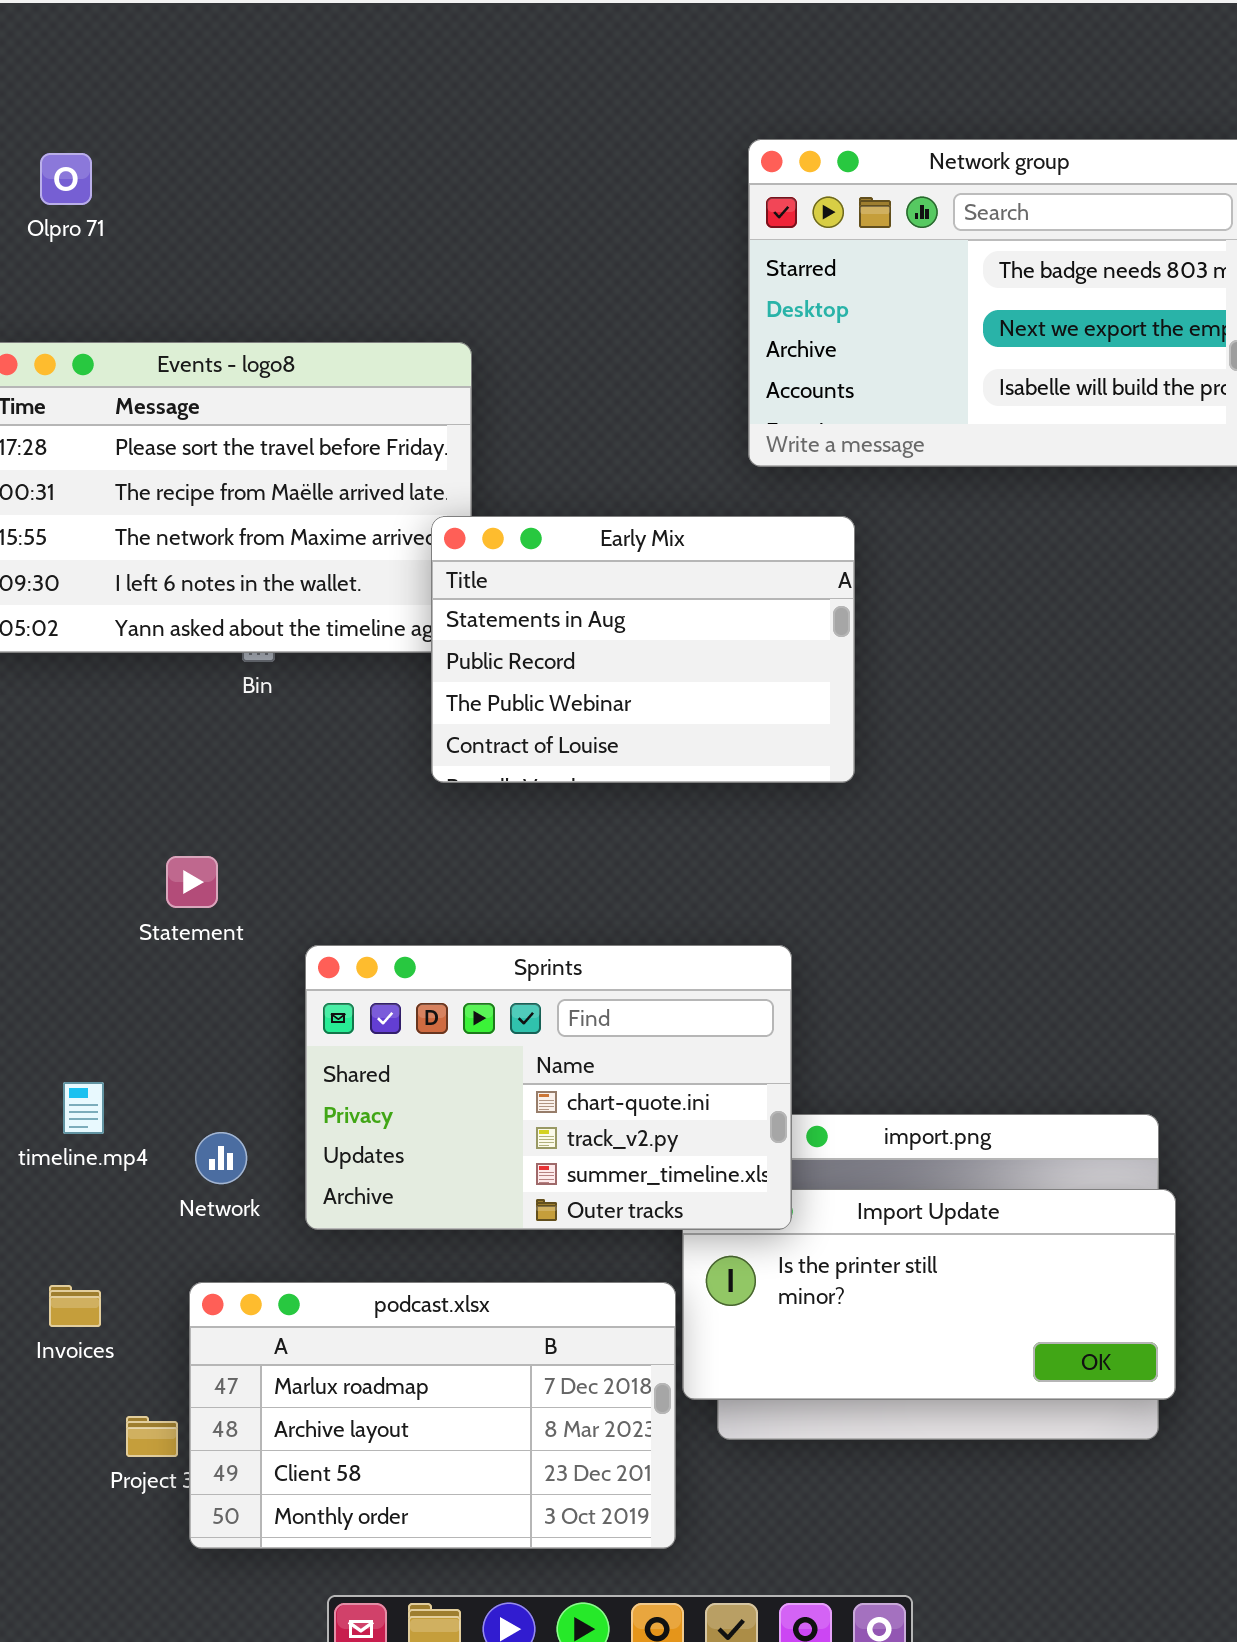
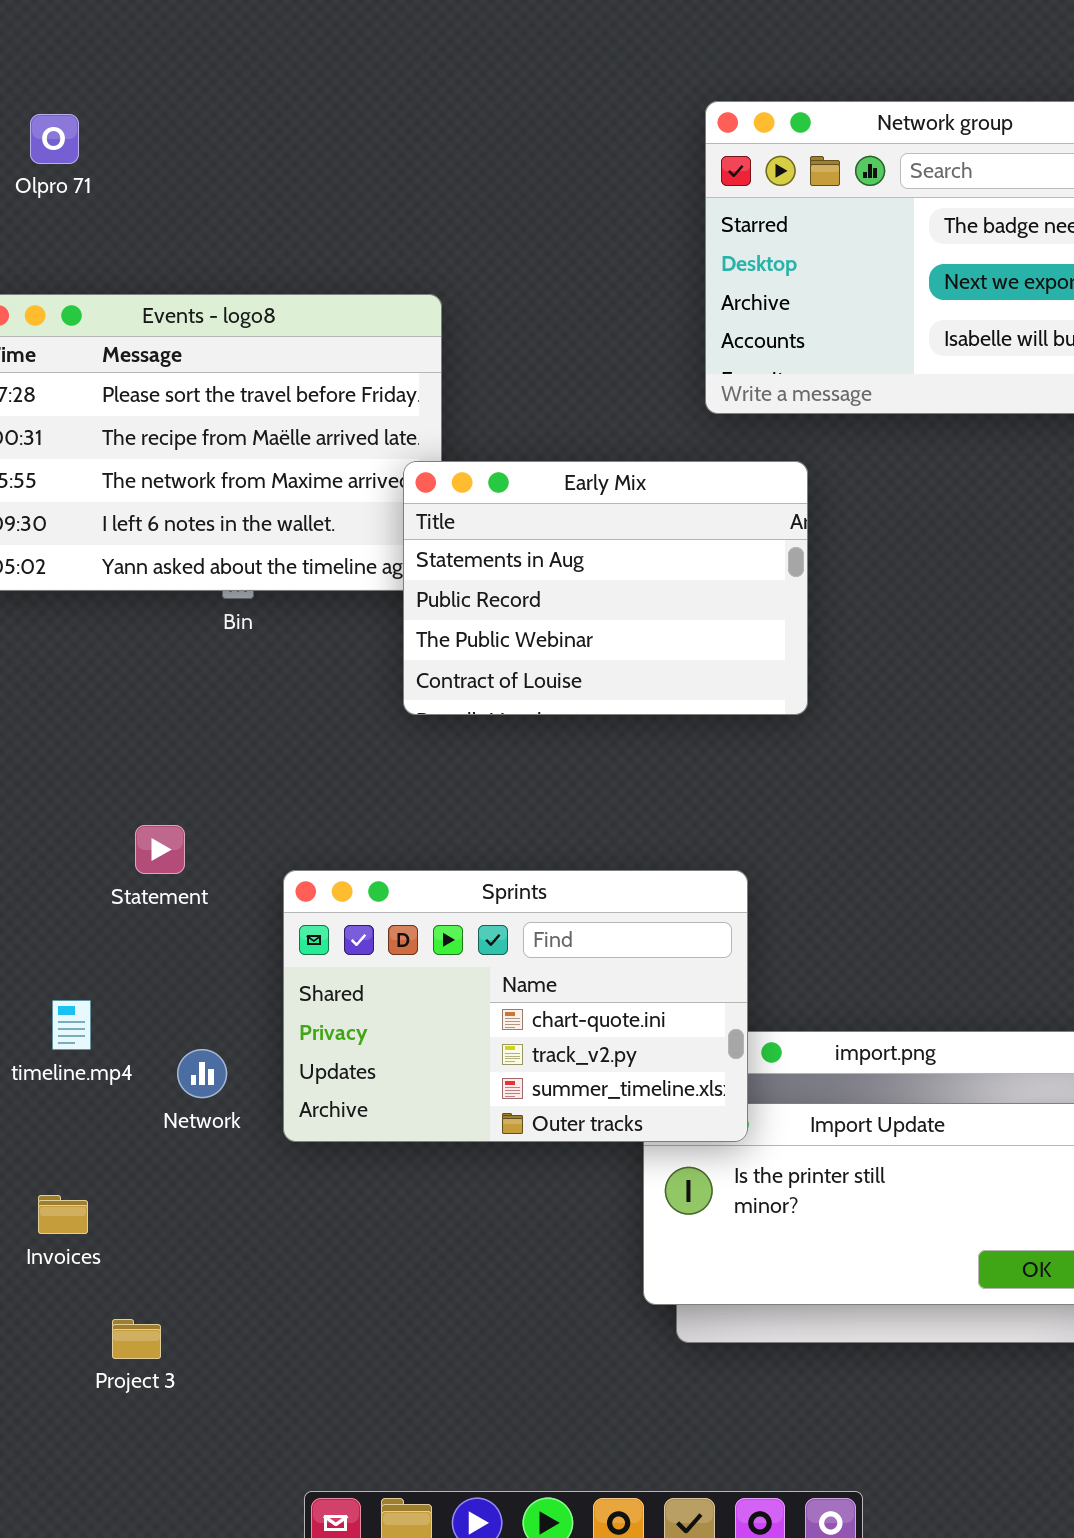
Statement: [166,856,218,908] -> [135,825,185,874], moved
podcast.xlsx: [189,1282,676,1549] -> none, closed

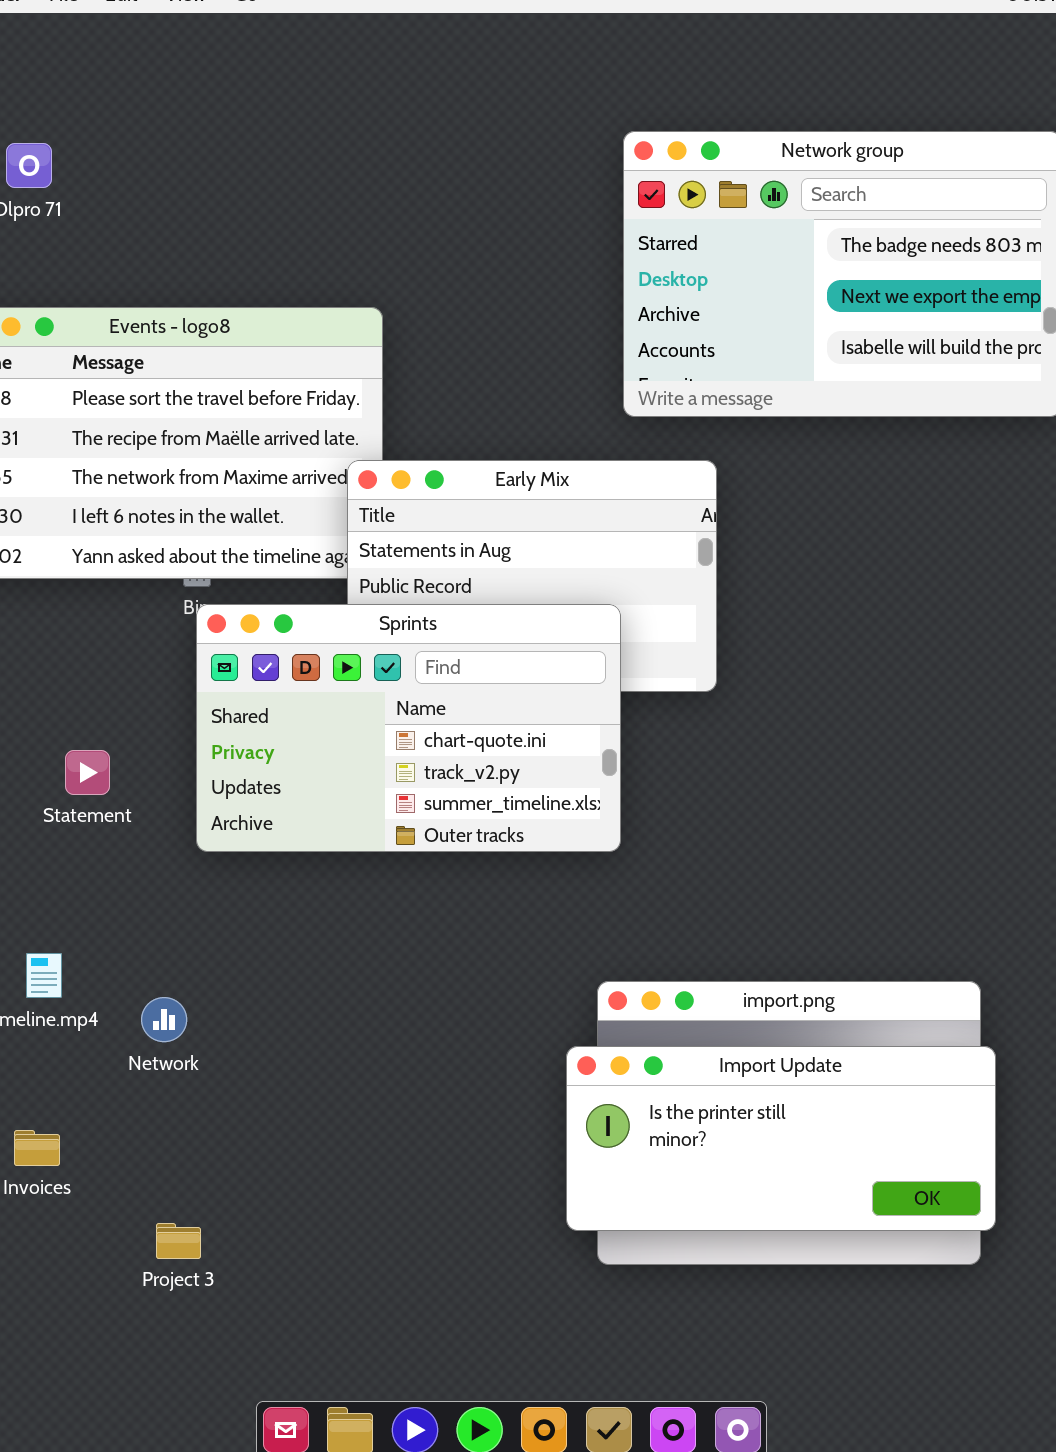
Statement: [135,825,185,874] -> [65,750,110,795], moved
Sprints: [283,870,748,1142] -> [196,604,621,852], moved
Project 3: [112,1319,161,1359] -> [156,1223,201,1259], moved

